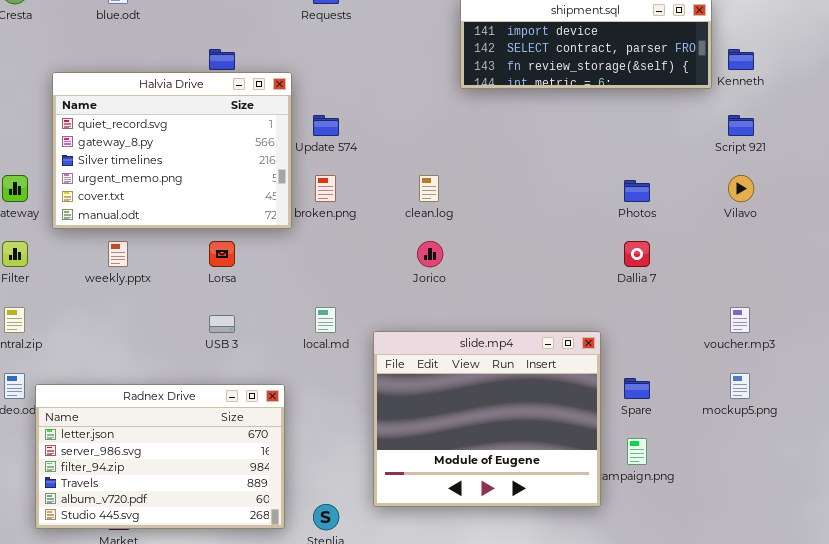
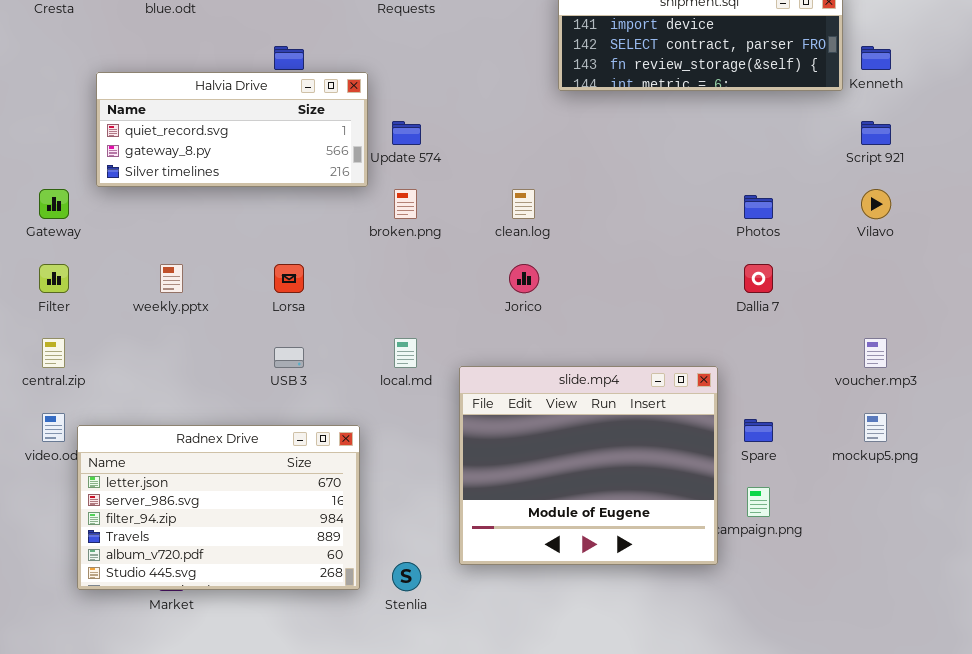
Halvia Drive: [52,72,292,229] -> [96,72,368,187], resized

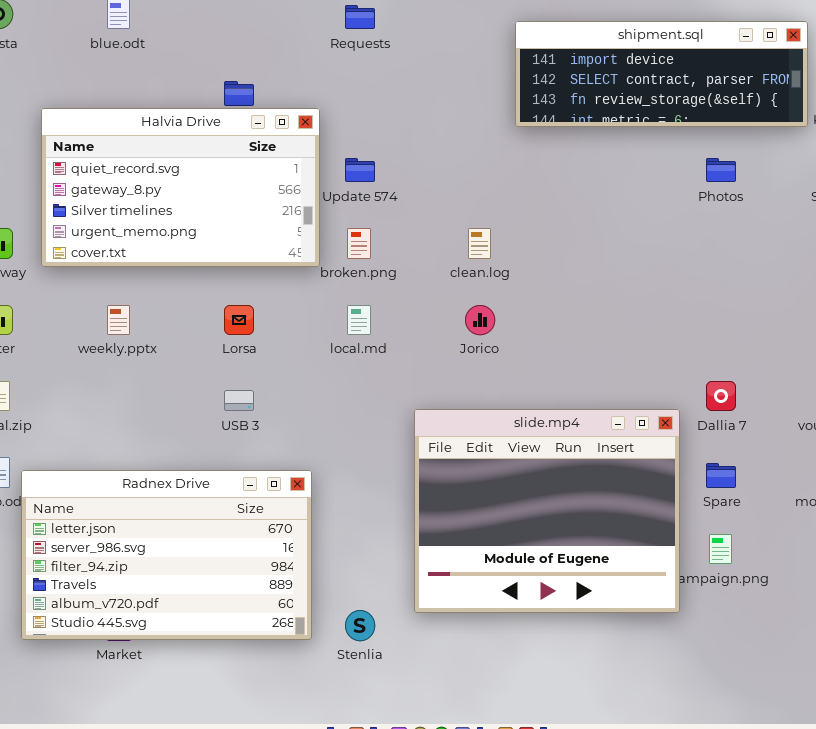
Halvia Drive: [96,72,368,187] -> [41,108,320,267], resized
Photos: [744,195,773,219] -> [706,158,736,182], moved
Dallia 7: [744,264,773,293] -> [706,381,736,411], moved
local.md: [394,338,417,368] -> [347,305,371,335], moved

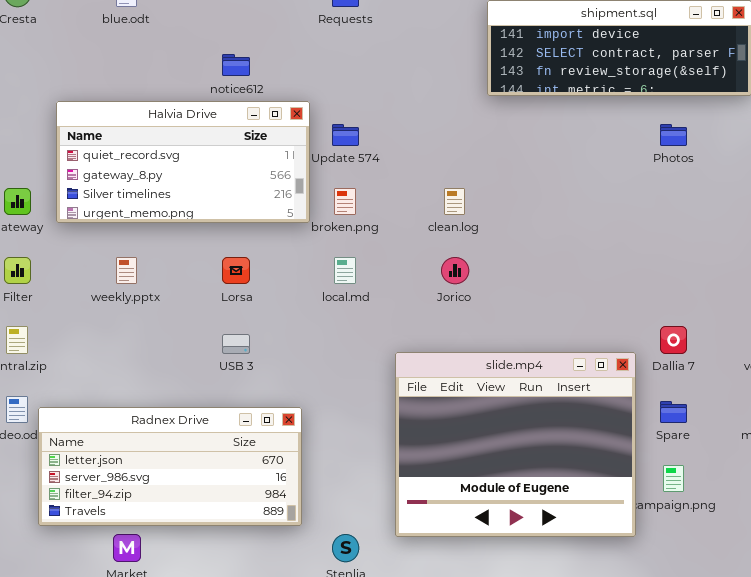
Halvia Drive: [41,108,320,267] -> [56,101,310,223], resized
Radnex Drive: [21,470,312,640] -> [38,407,302,526], resized

